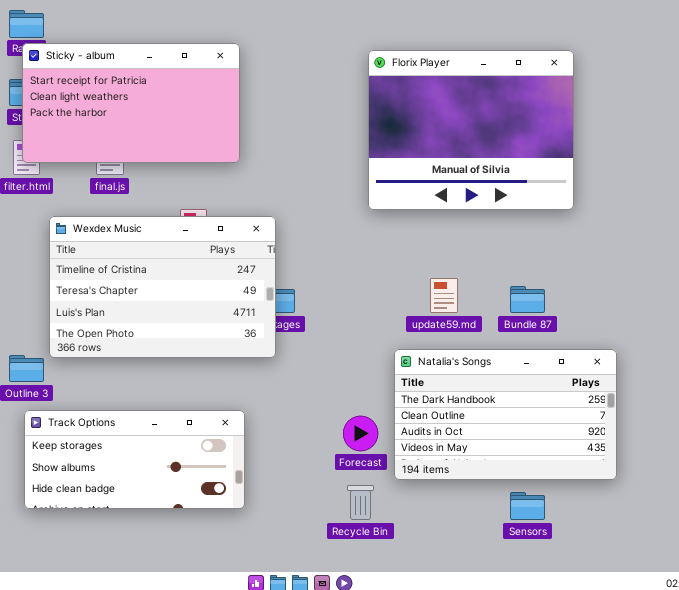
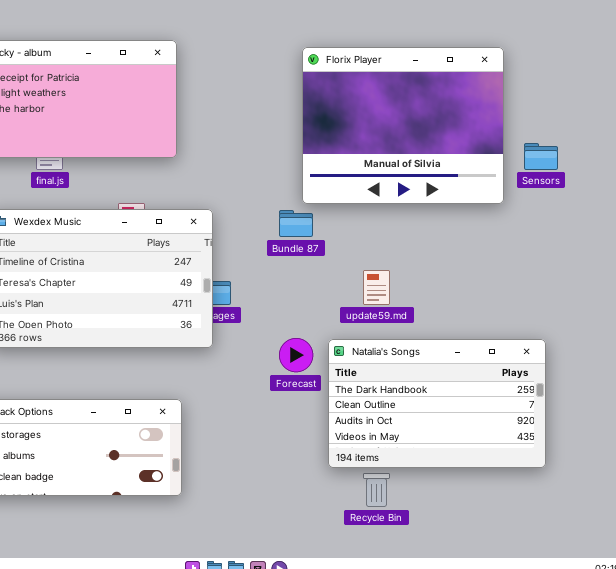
Bundle 87: [510,286,545,313] -> [279,210,313,237], moved
Forecast: [343,416,378,451] -> [279,338,313,372], moved
Recycle Bin: [347,485,374,520] -> [363,473,390,507], moved
Sensors: [510,492,545,520] -> [524,143,558,170], moved

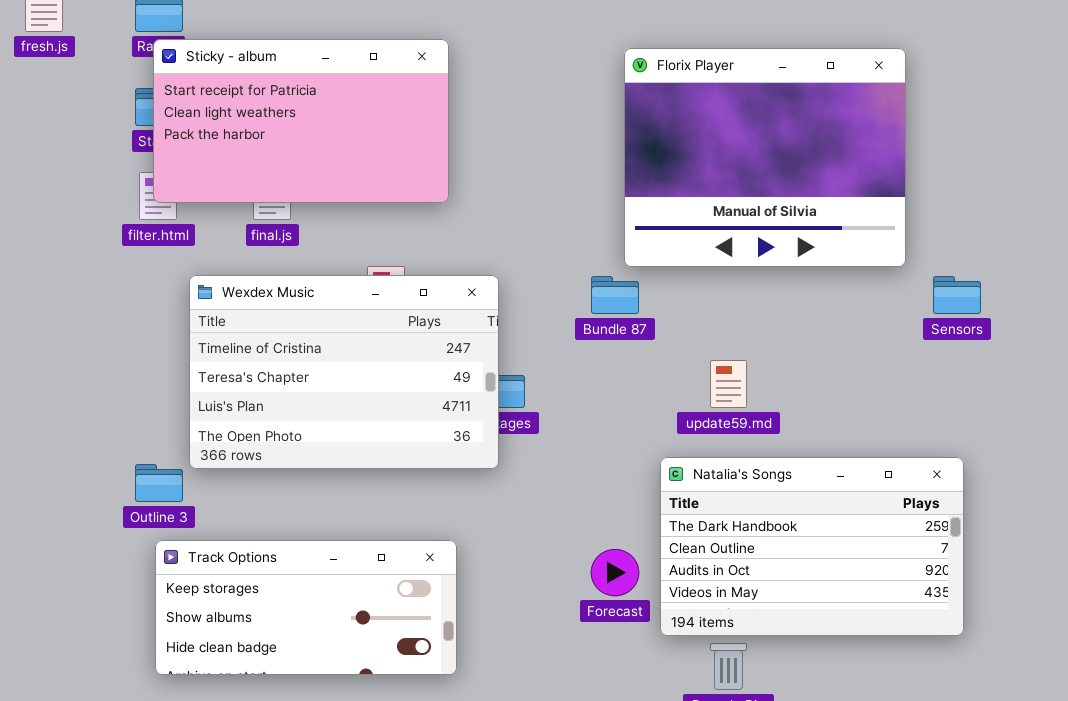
Sensors: [524,143,558,170] -> [933,276,981,314], moved
Forecast: [279,338,313,372] -> [591,549,639,596], moved

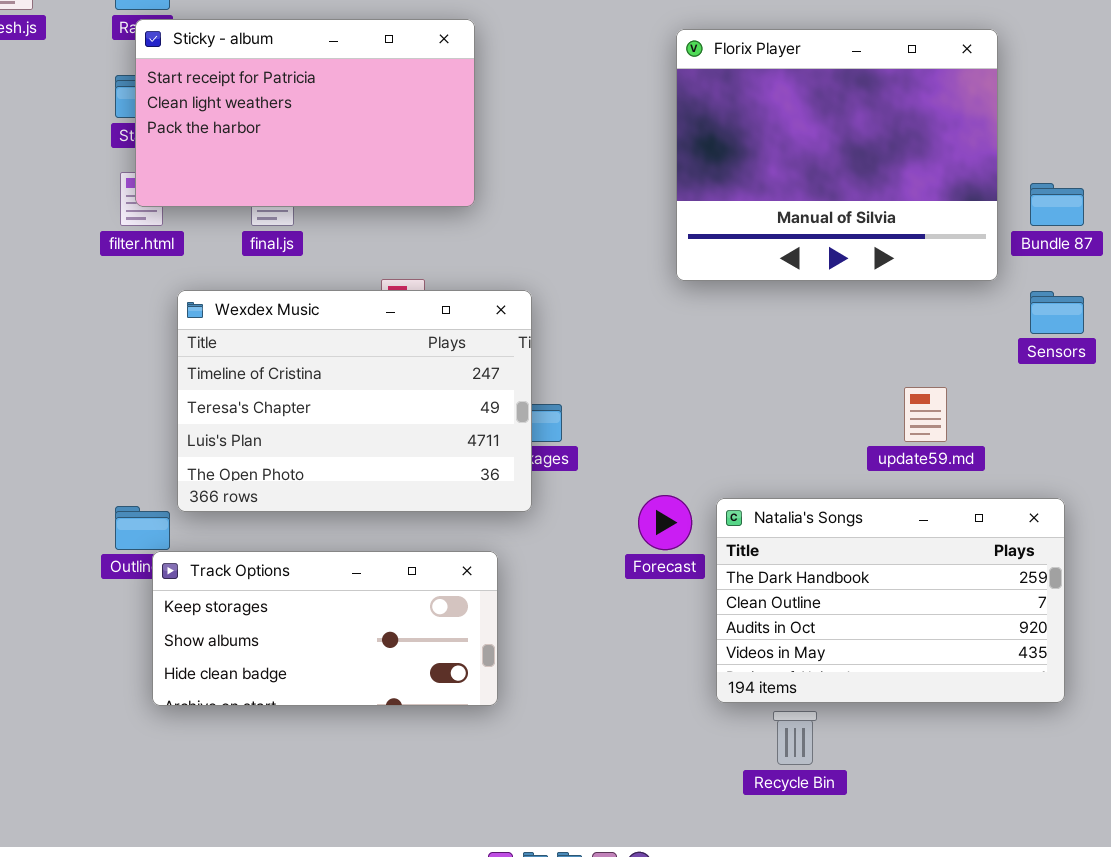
Bundle 87: [591,276,639,314] -> [1030,183,1084,226], moved
update59.md: [710,360,747,408] -> [904,387,947,442], moved
Track Options: [155,540,457,675] -> [152,551,498,706], moved
Forecast: [591,549,639,596] -> [638,495,692,550], moved

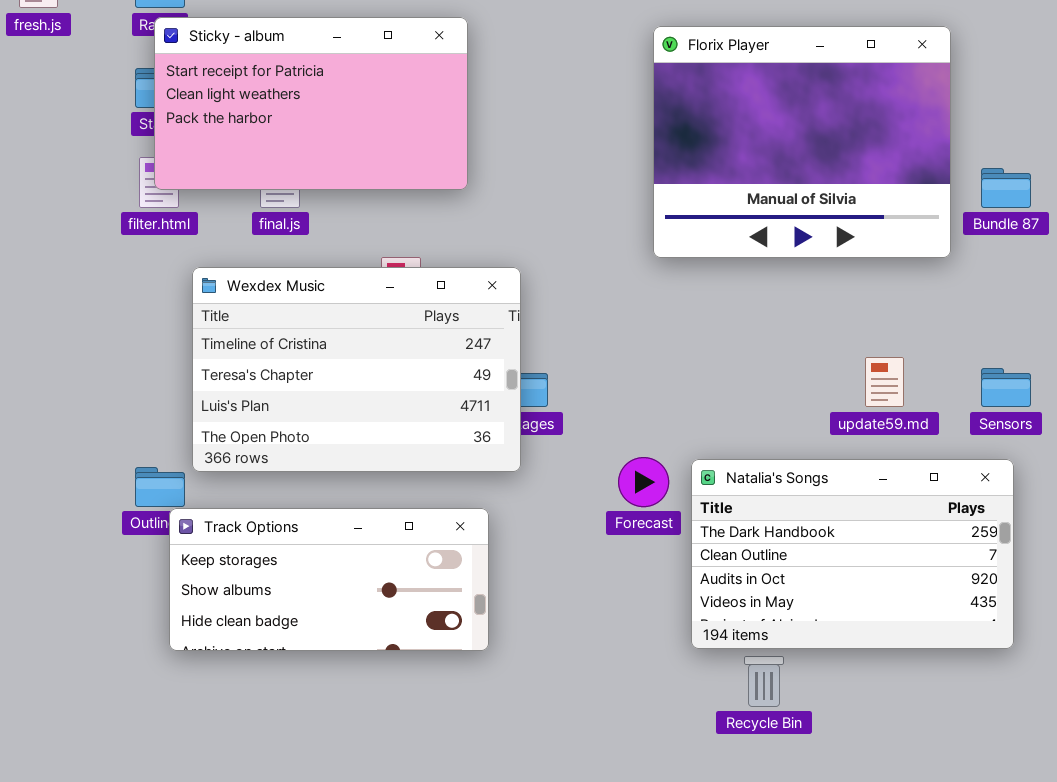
Sensors: [1030,291,1084,334] -> [981,368,1031,407], moved

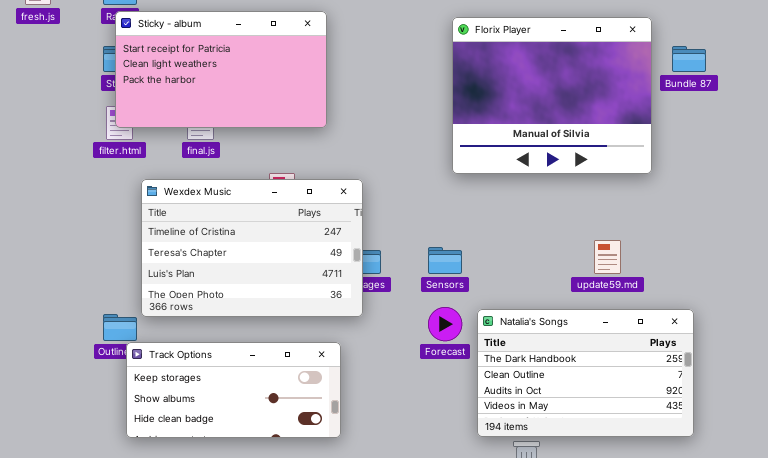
Bundle 87: [981,168,1031,208] -> [672,46,706,72], moved
Sensors: [981,368,1031,407] -> [428,247,462,274], moved

